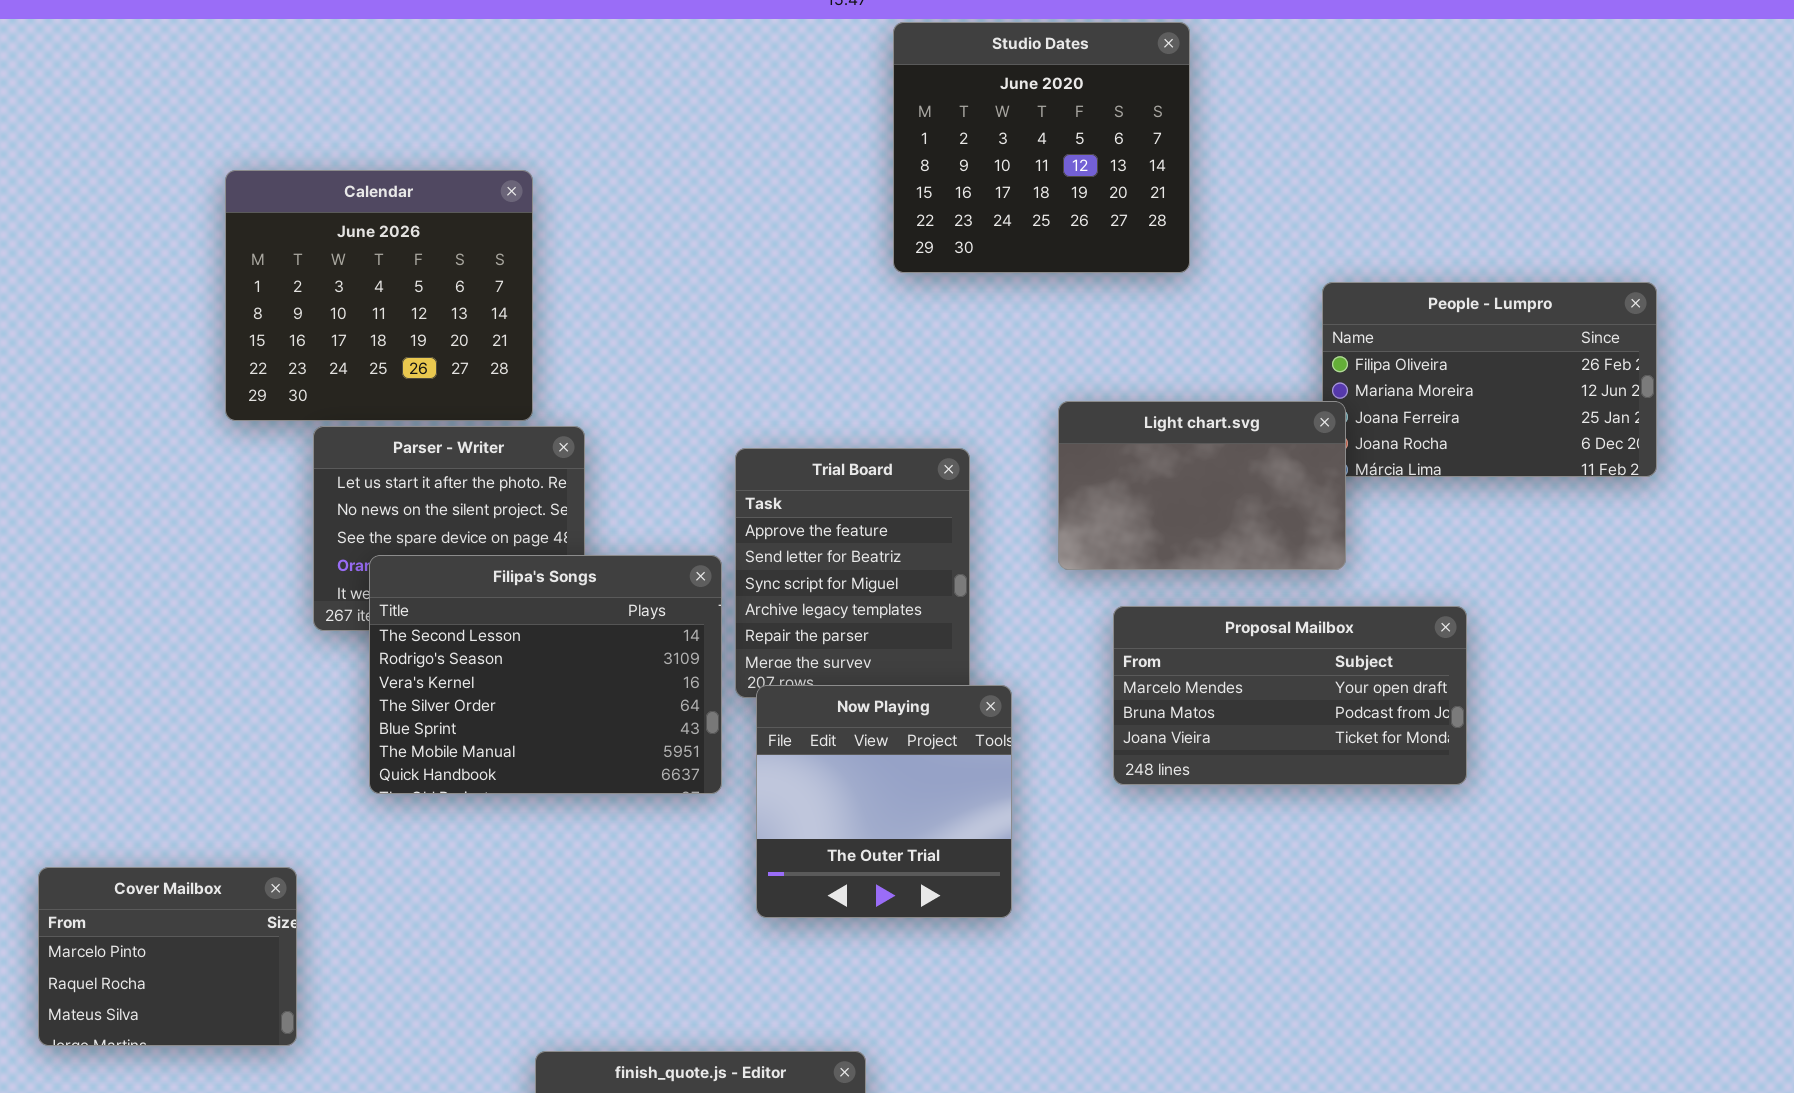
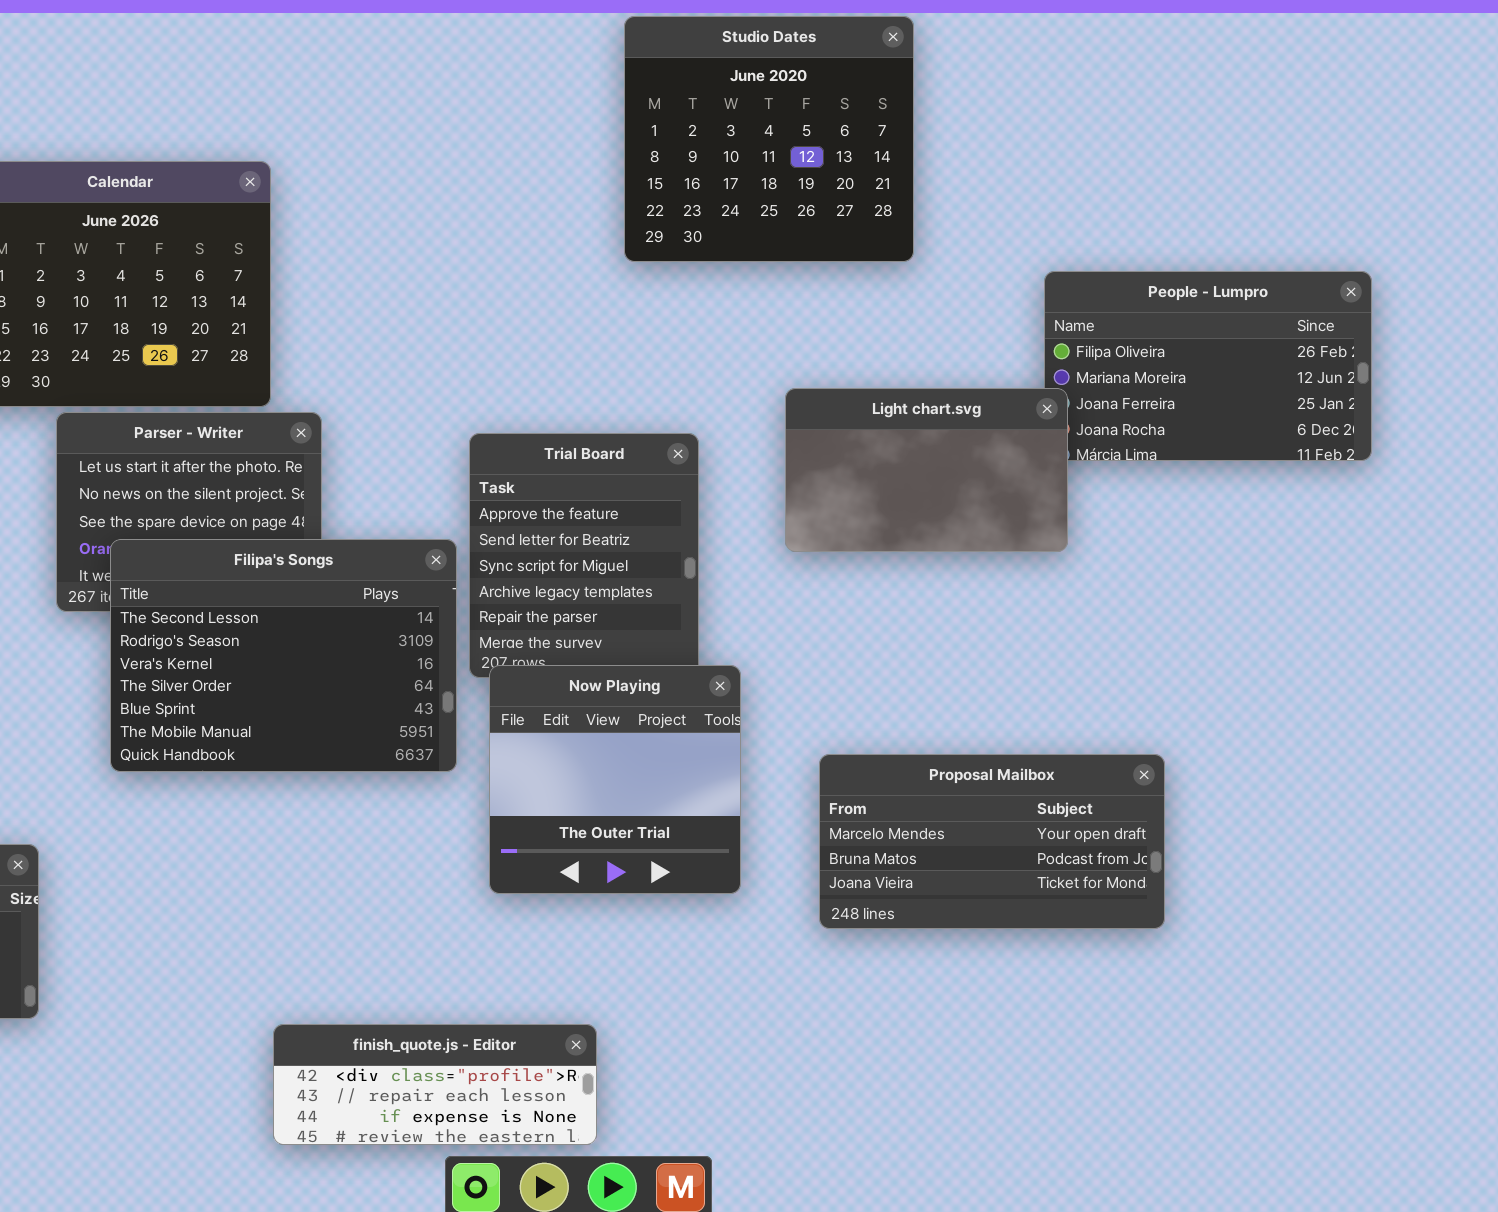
Proposal Mailbox: [1113,606,1467,785] -> [819,754,1165,929], moved

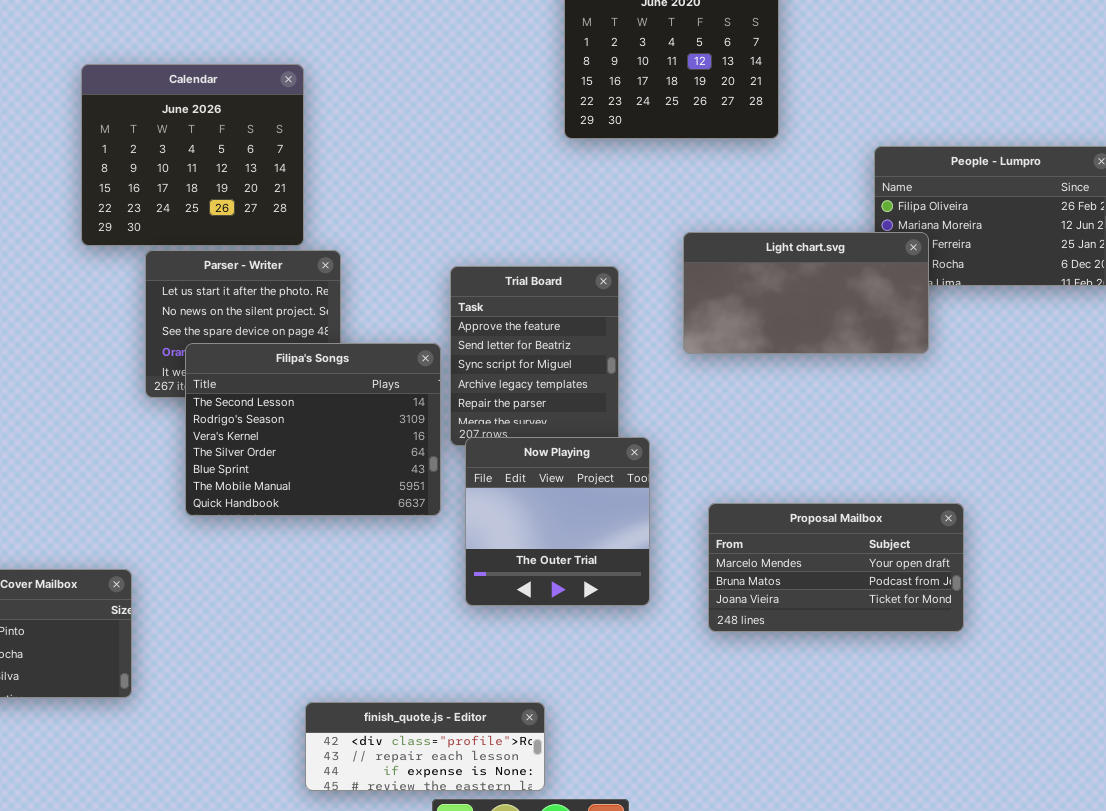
Light chart.svg: [785,388,1068,552] -> [683,232,929,354], resized

